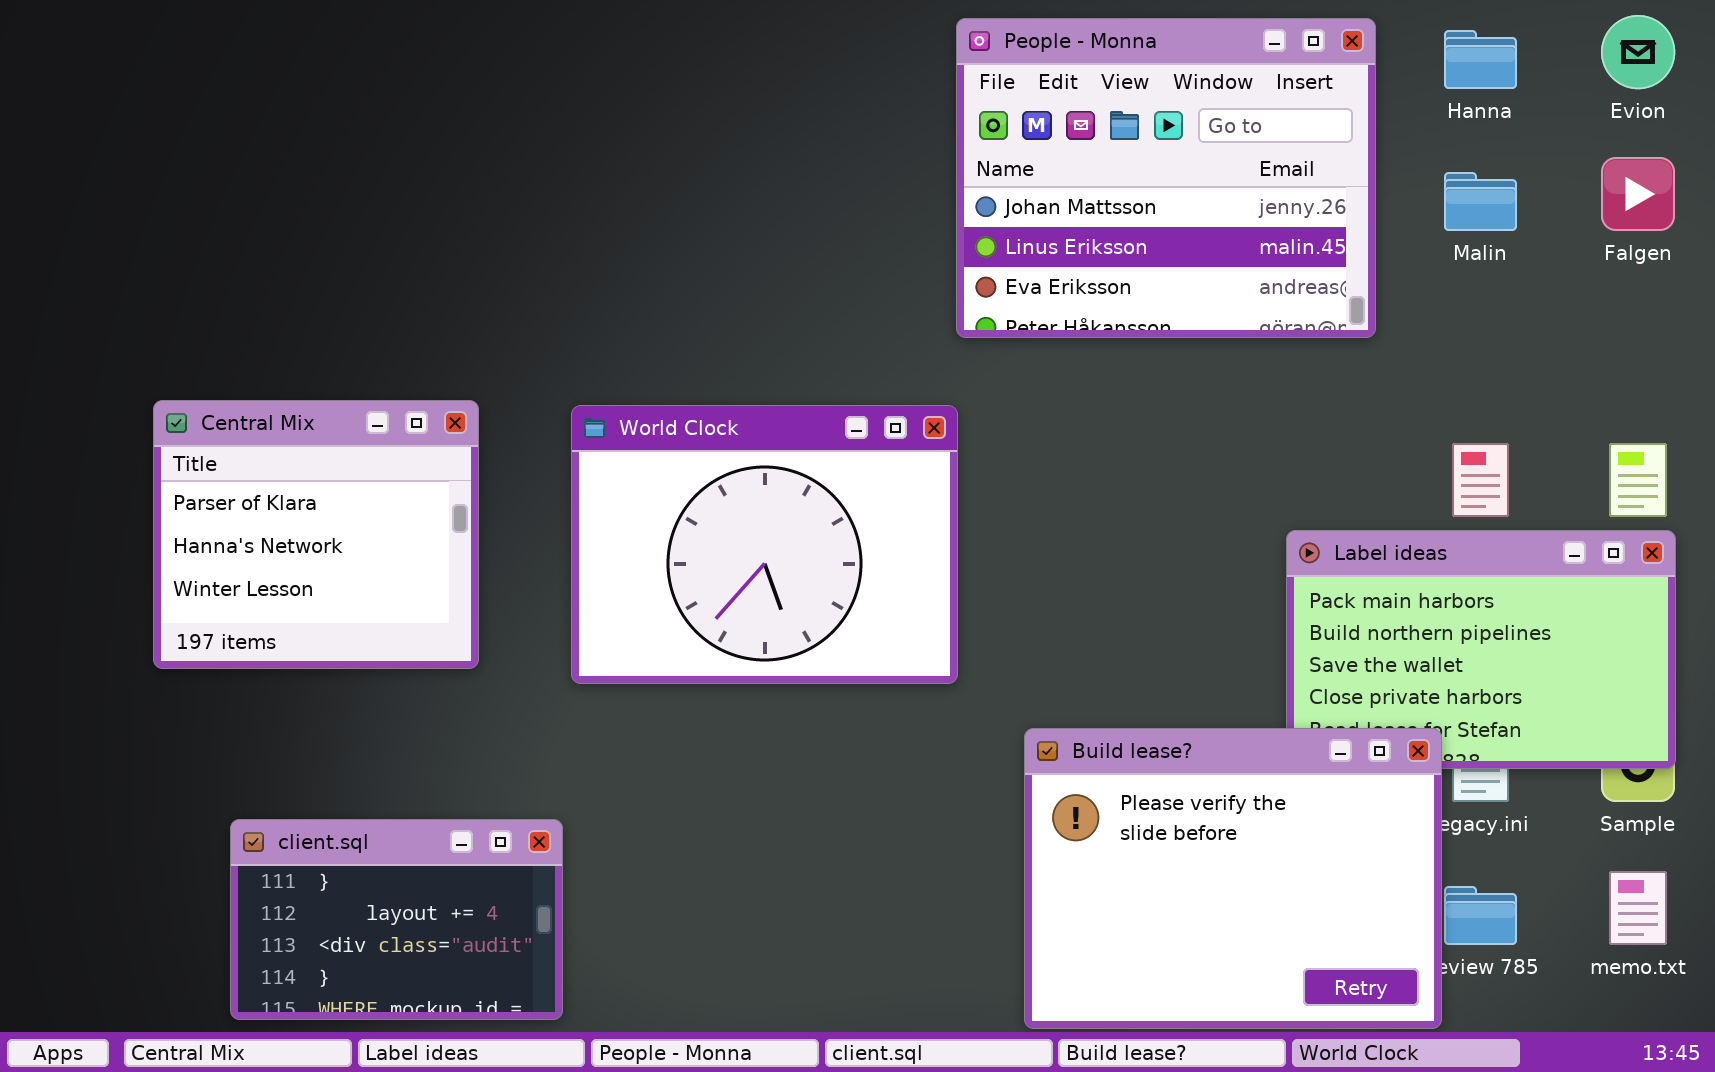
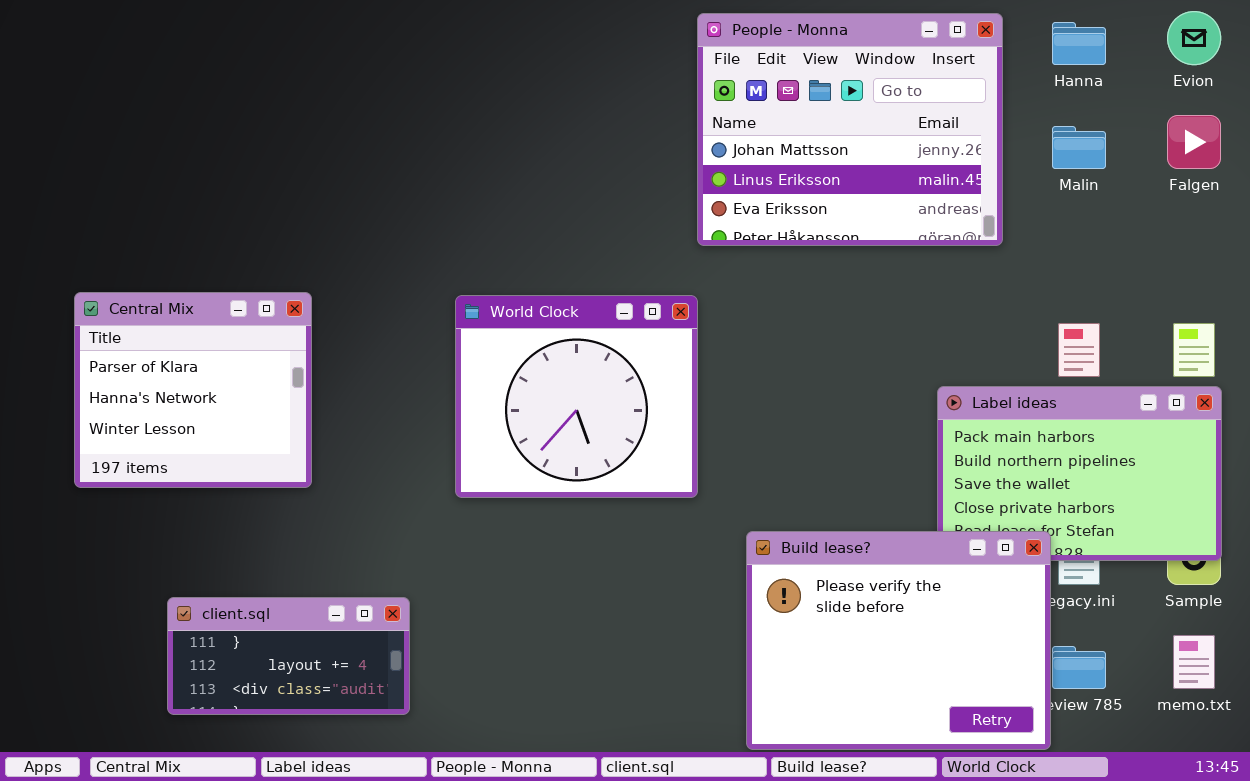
Central Mix: [153,400,479,669] -> [74,292,312,488], moved
World Clock: [571,405,958,684] -> [455,295,698,498], resized
client.sql: [230,819,563,1020] -> [167,597,410,715], resized

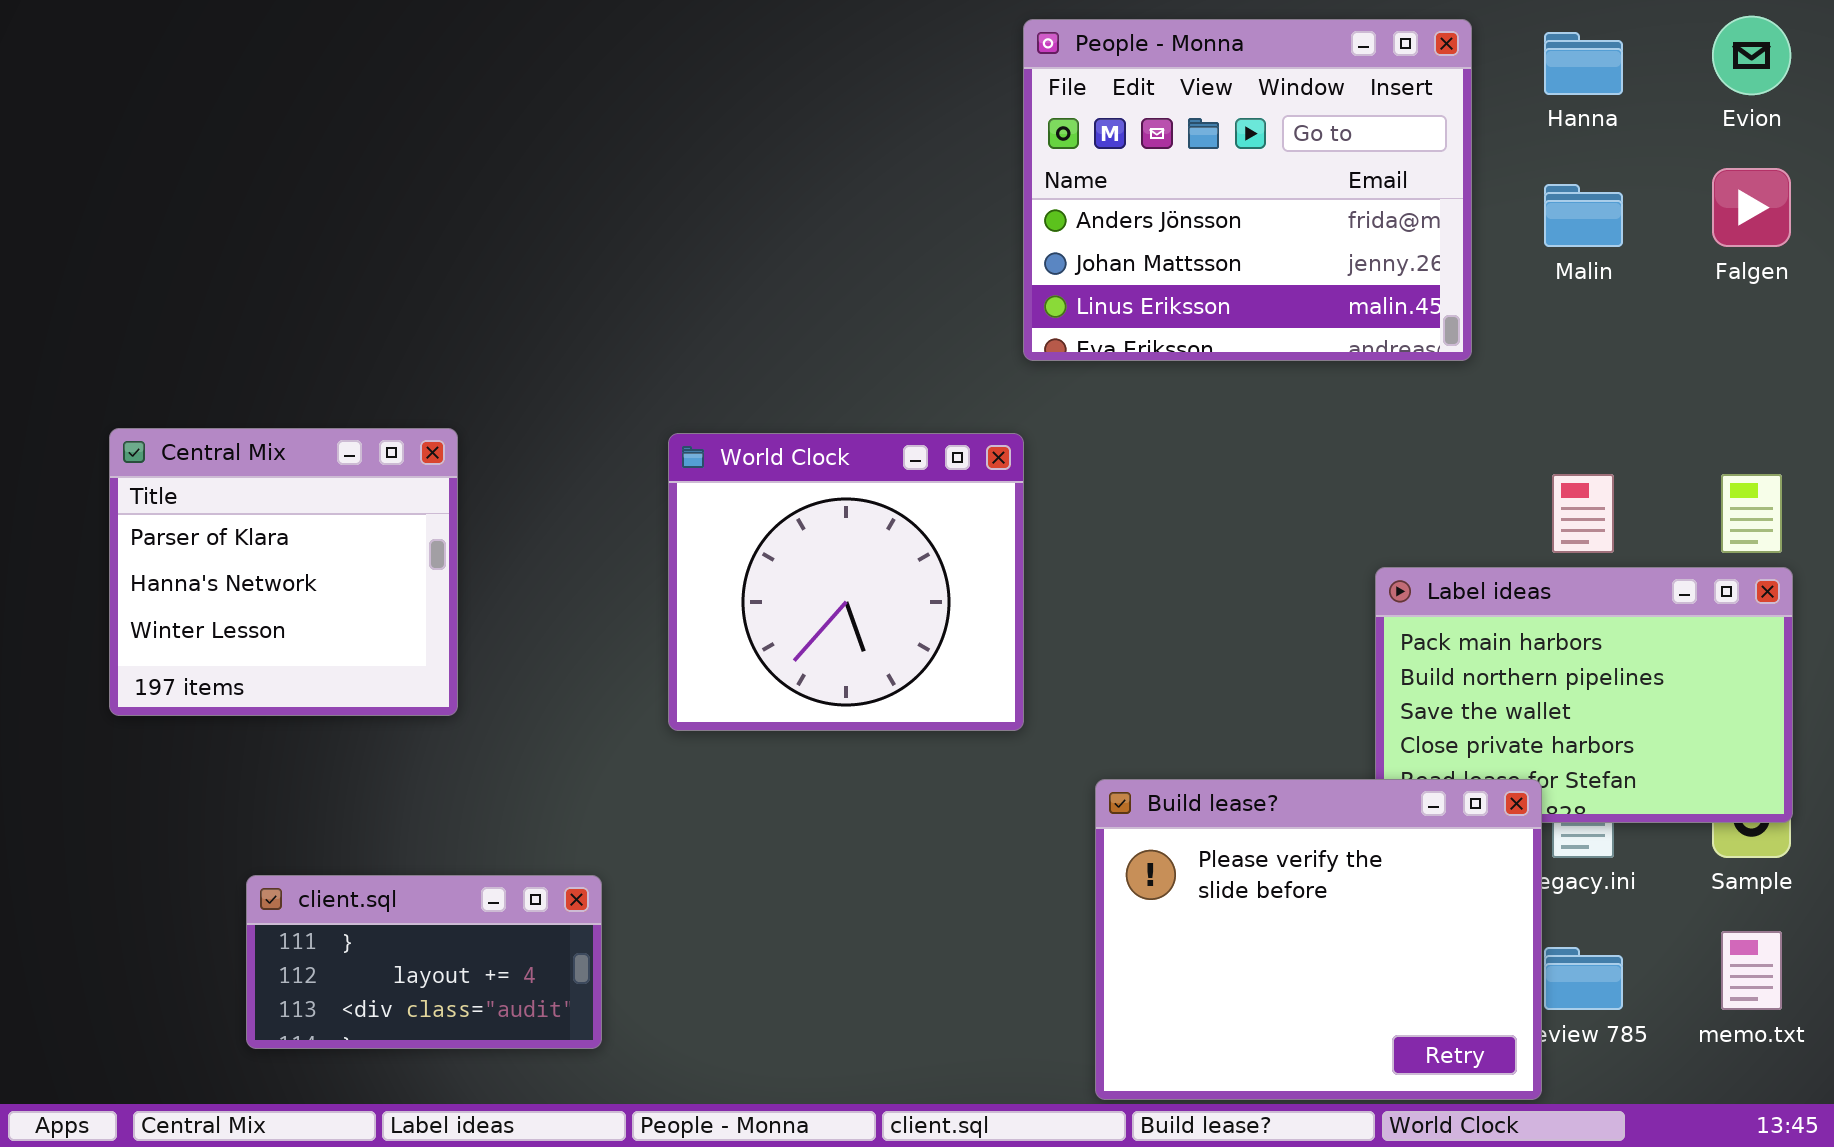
People - Monna: [697,13,1003,246] -> [1023,19,1472,361], scrolled up 1 row

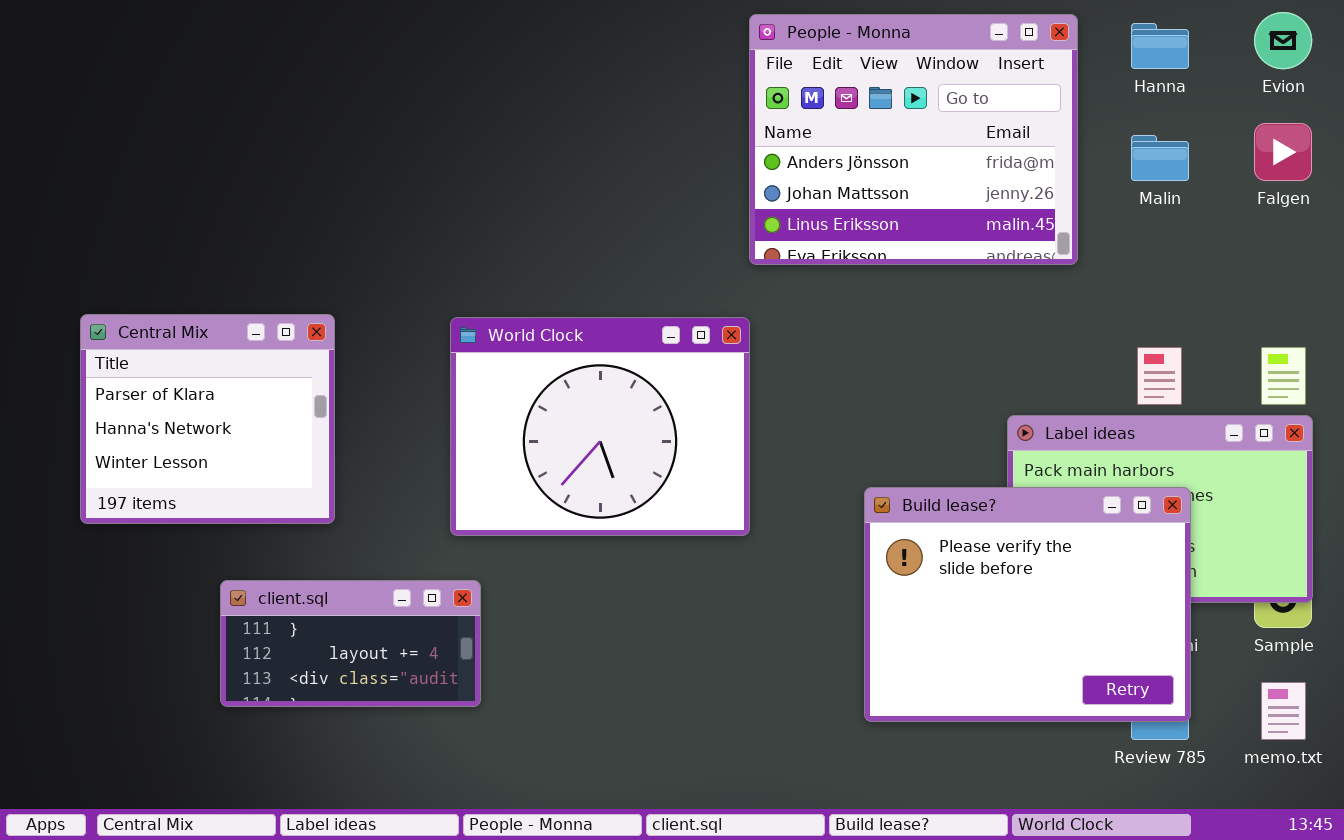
World Clock: [668,433,1024,731] -> [450,317,750,536], resized
Build lease?: [1095,779,1542,1100] -> [864,487,1191,722], moved
client.sql: [246,875,602,1049] -> [220,580,481,707], moved

